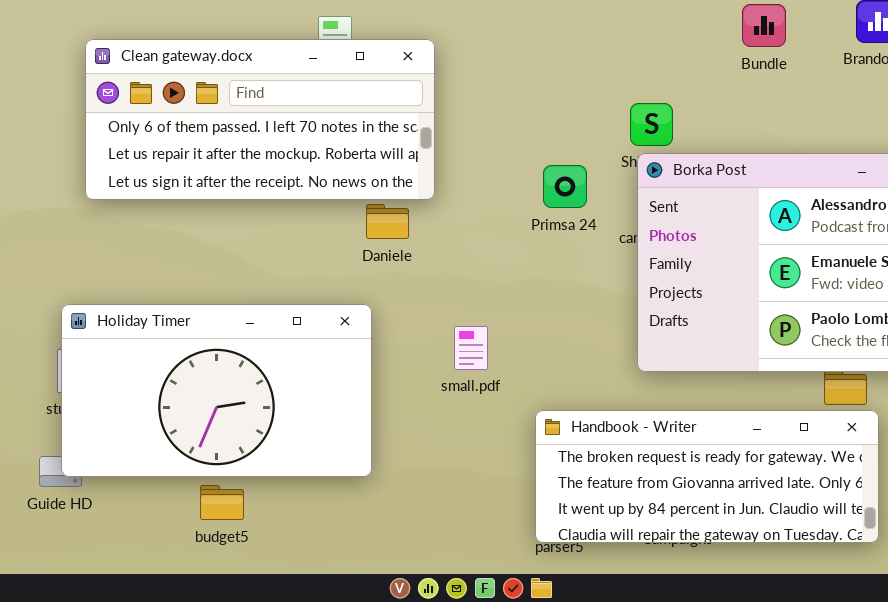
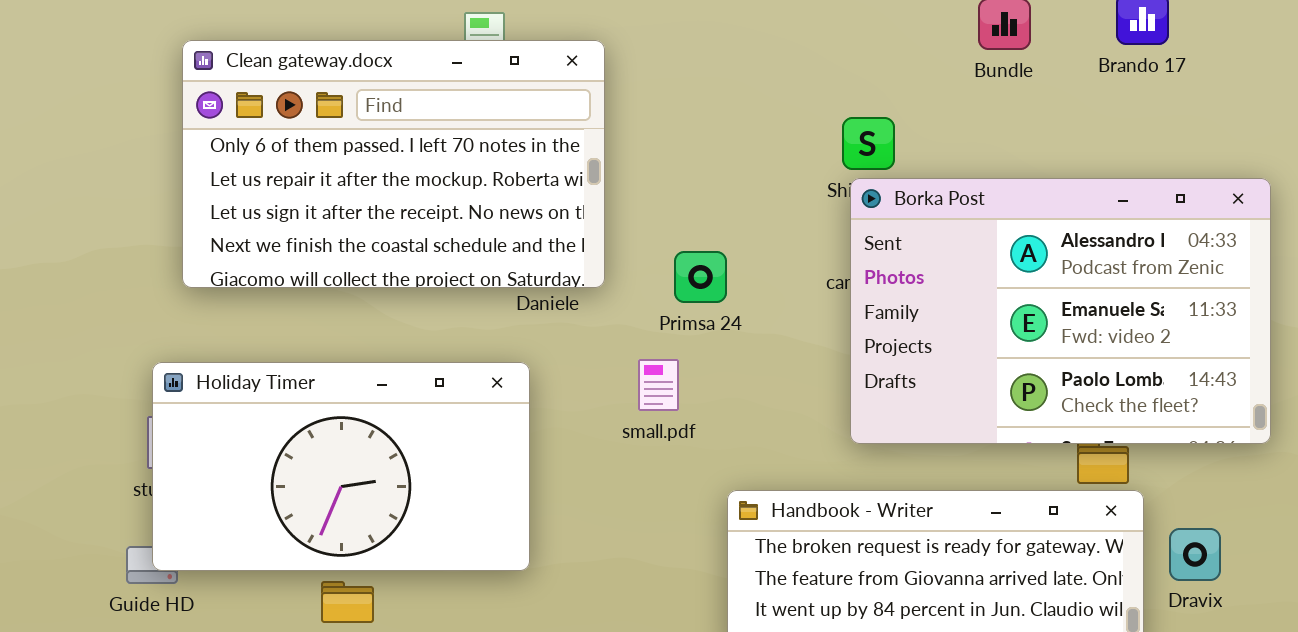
Clean gateway.docx: [85,39,435,200] -> [182,40,605,288], resized
Primsa 24: [543,165,587,208] -> [674,251,727,303], moved
small.pdf: [454,326,488,370] -> [638,359,679,411], moved

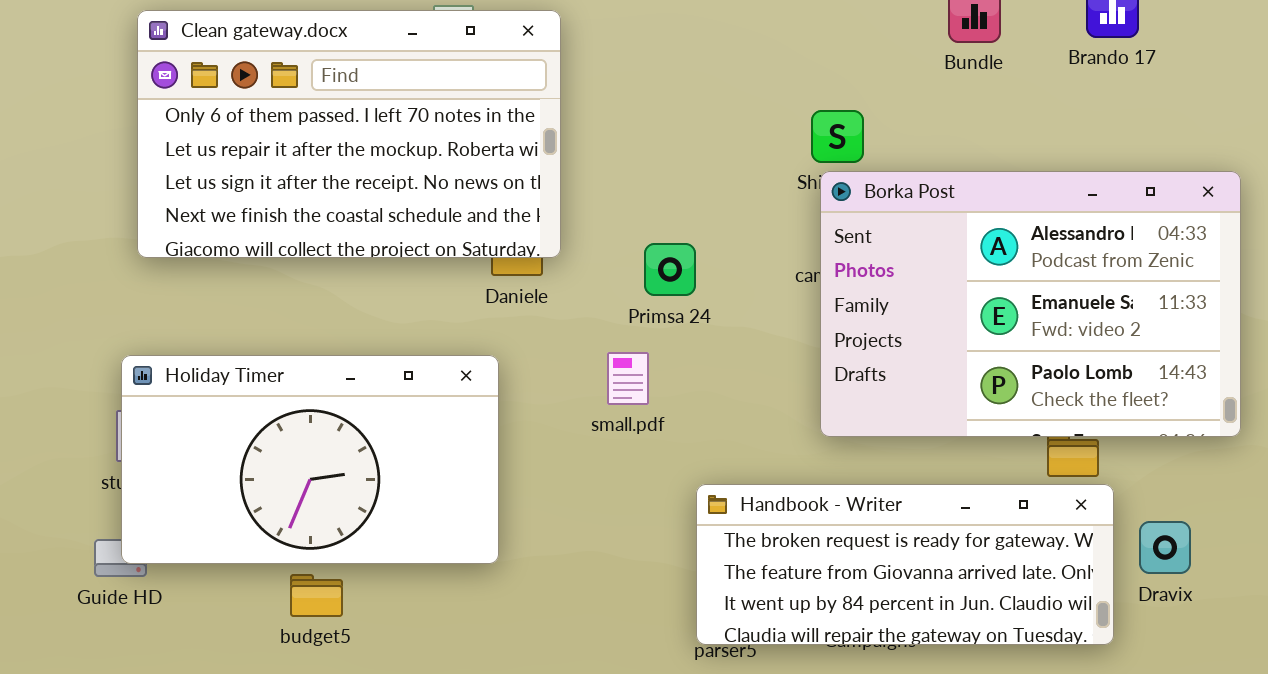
Clean gateway.docx: [182,40,605,288] -> [137,10,561,258], moved

